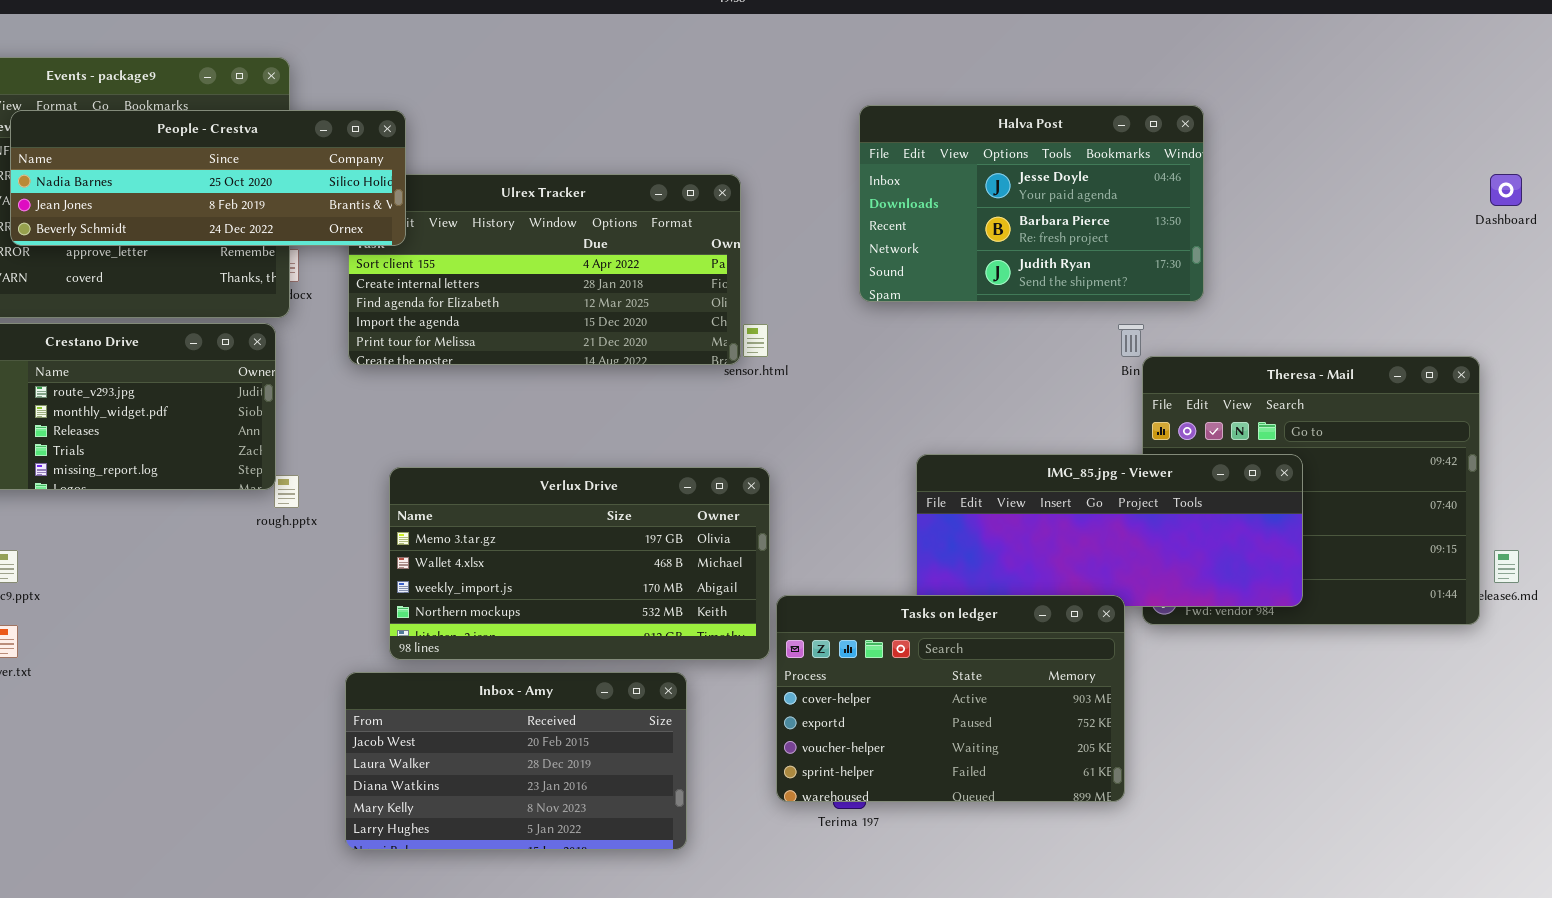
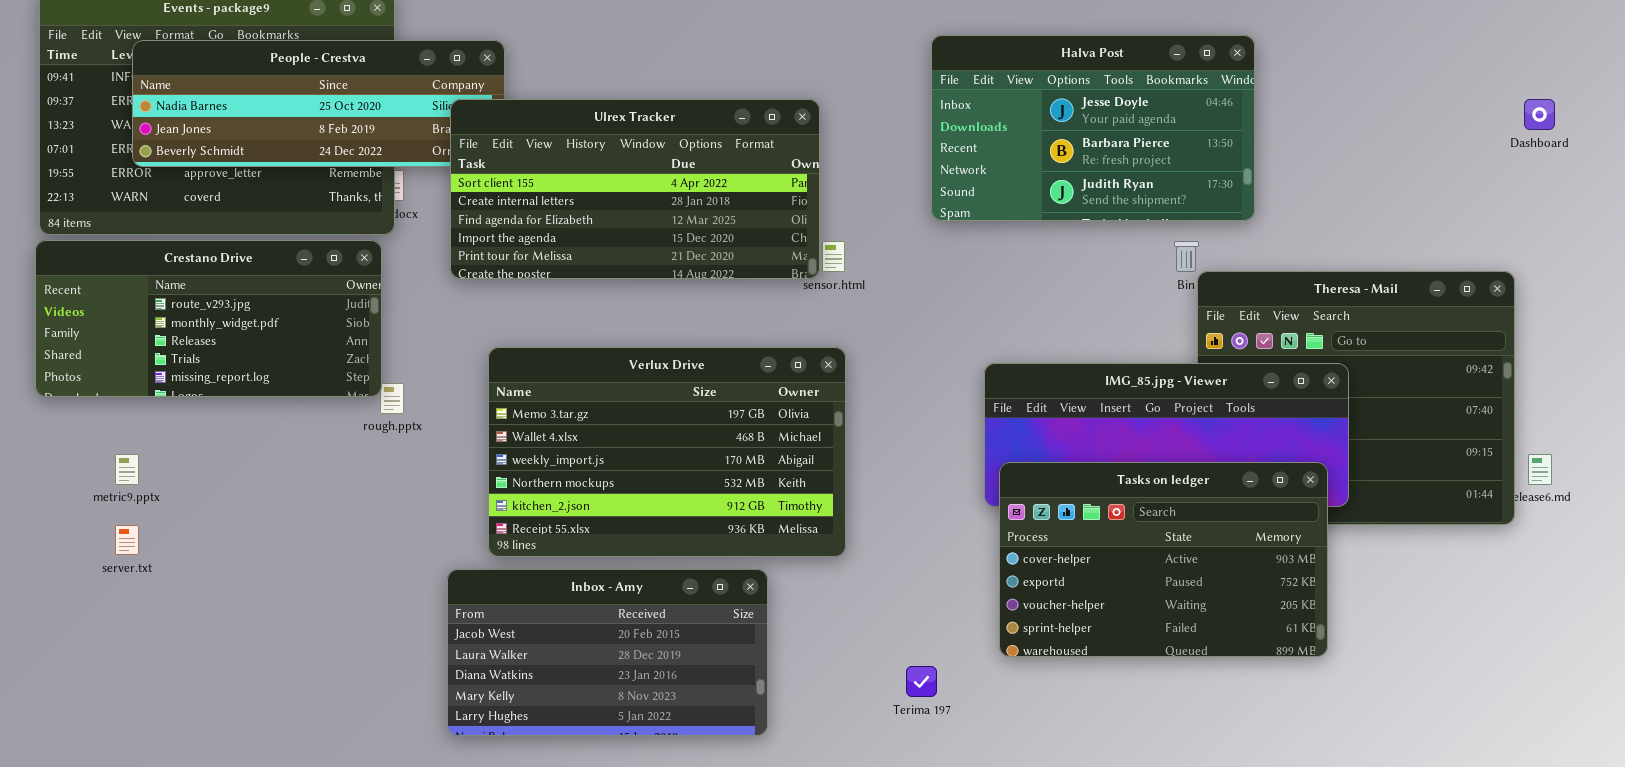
Ulrex Tracker: [348,174,741,365] -> [450,99,820,279], raised
Verlux Drive: [389,467,770,660] -> [488,347,846,557], resized
Tasks on ledger: [776,595,1125,802] -> [999,462,1328,657], moved

